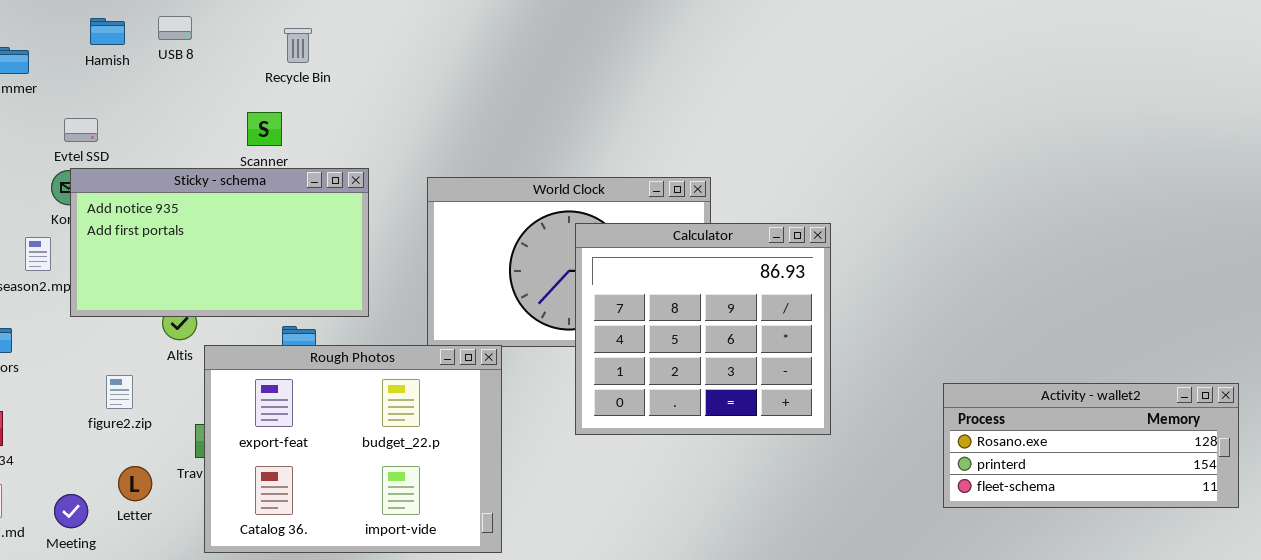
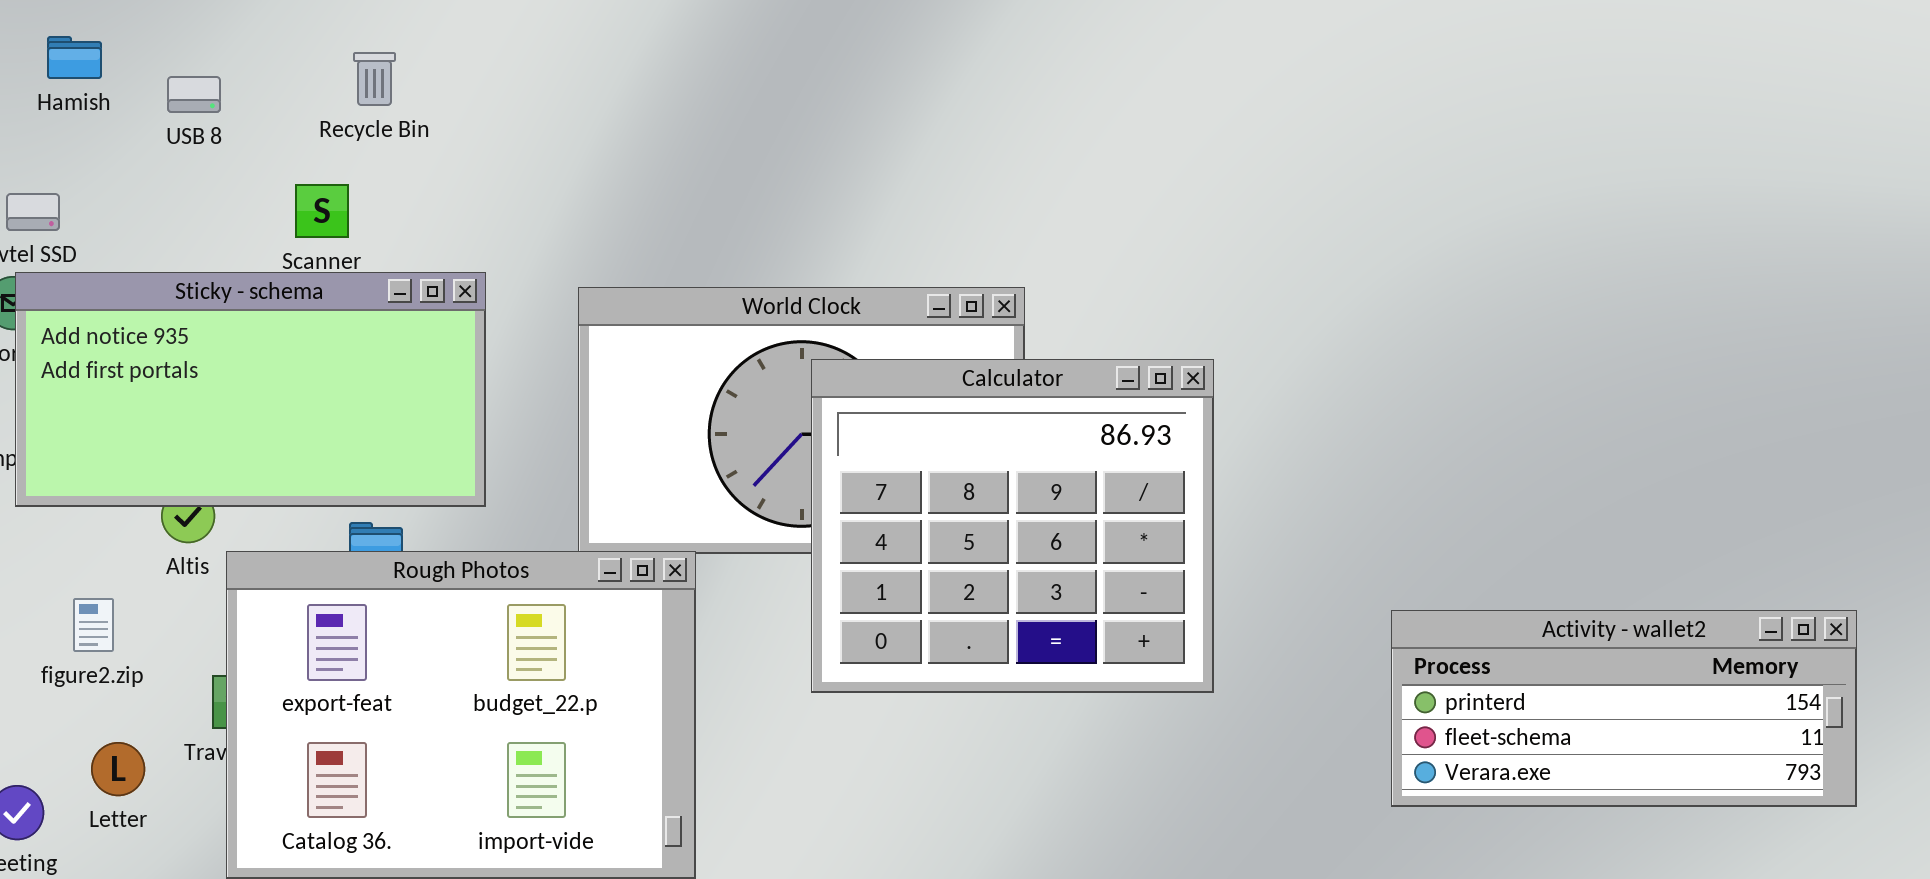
USB 8: [158,16,192,40] -> [167,76,221,113], moved
Activity - wallet2: [943,383,1239,508] -> [1391,610,1857,807], scrolled down 1 row

